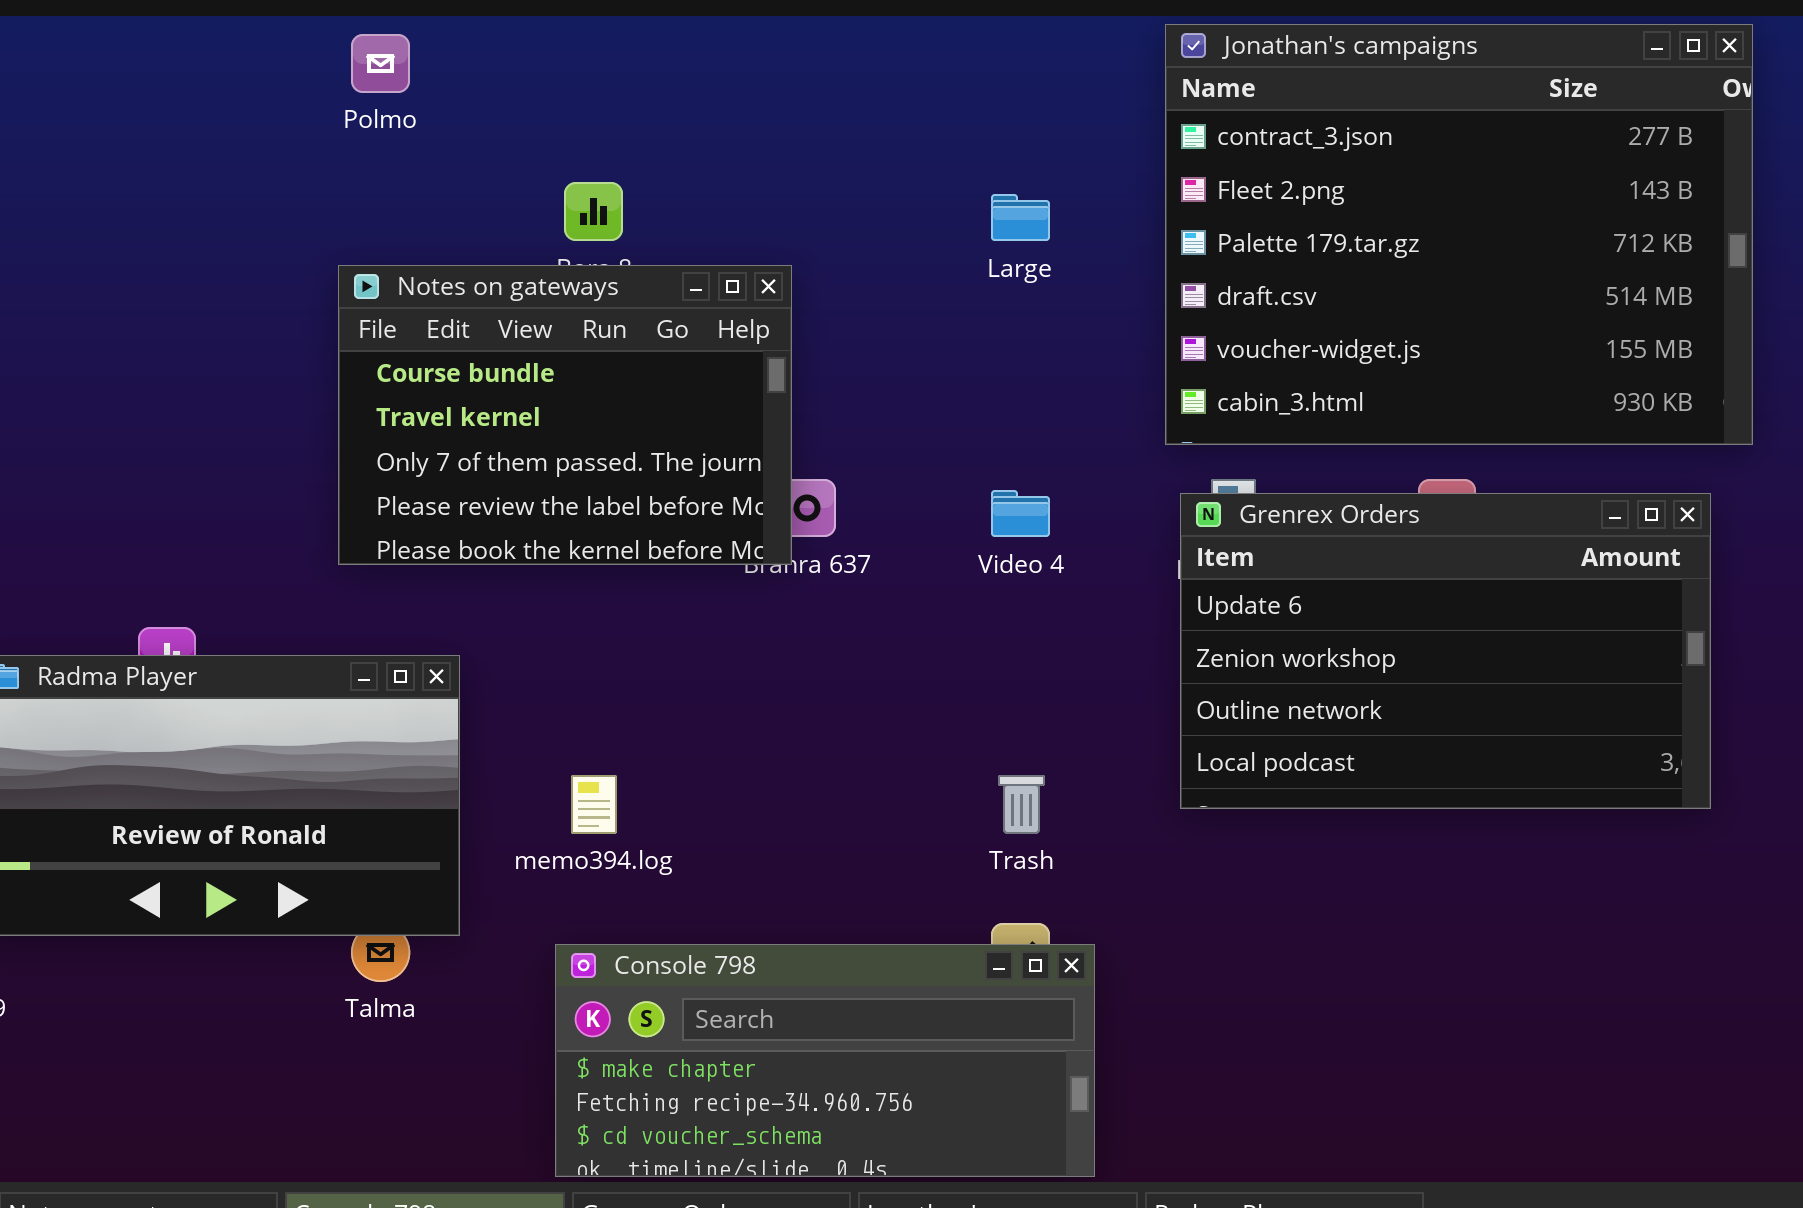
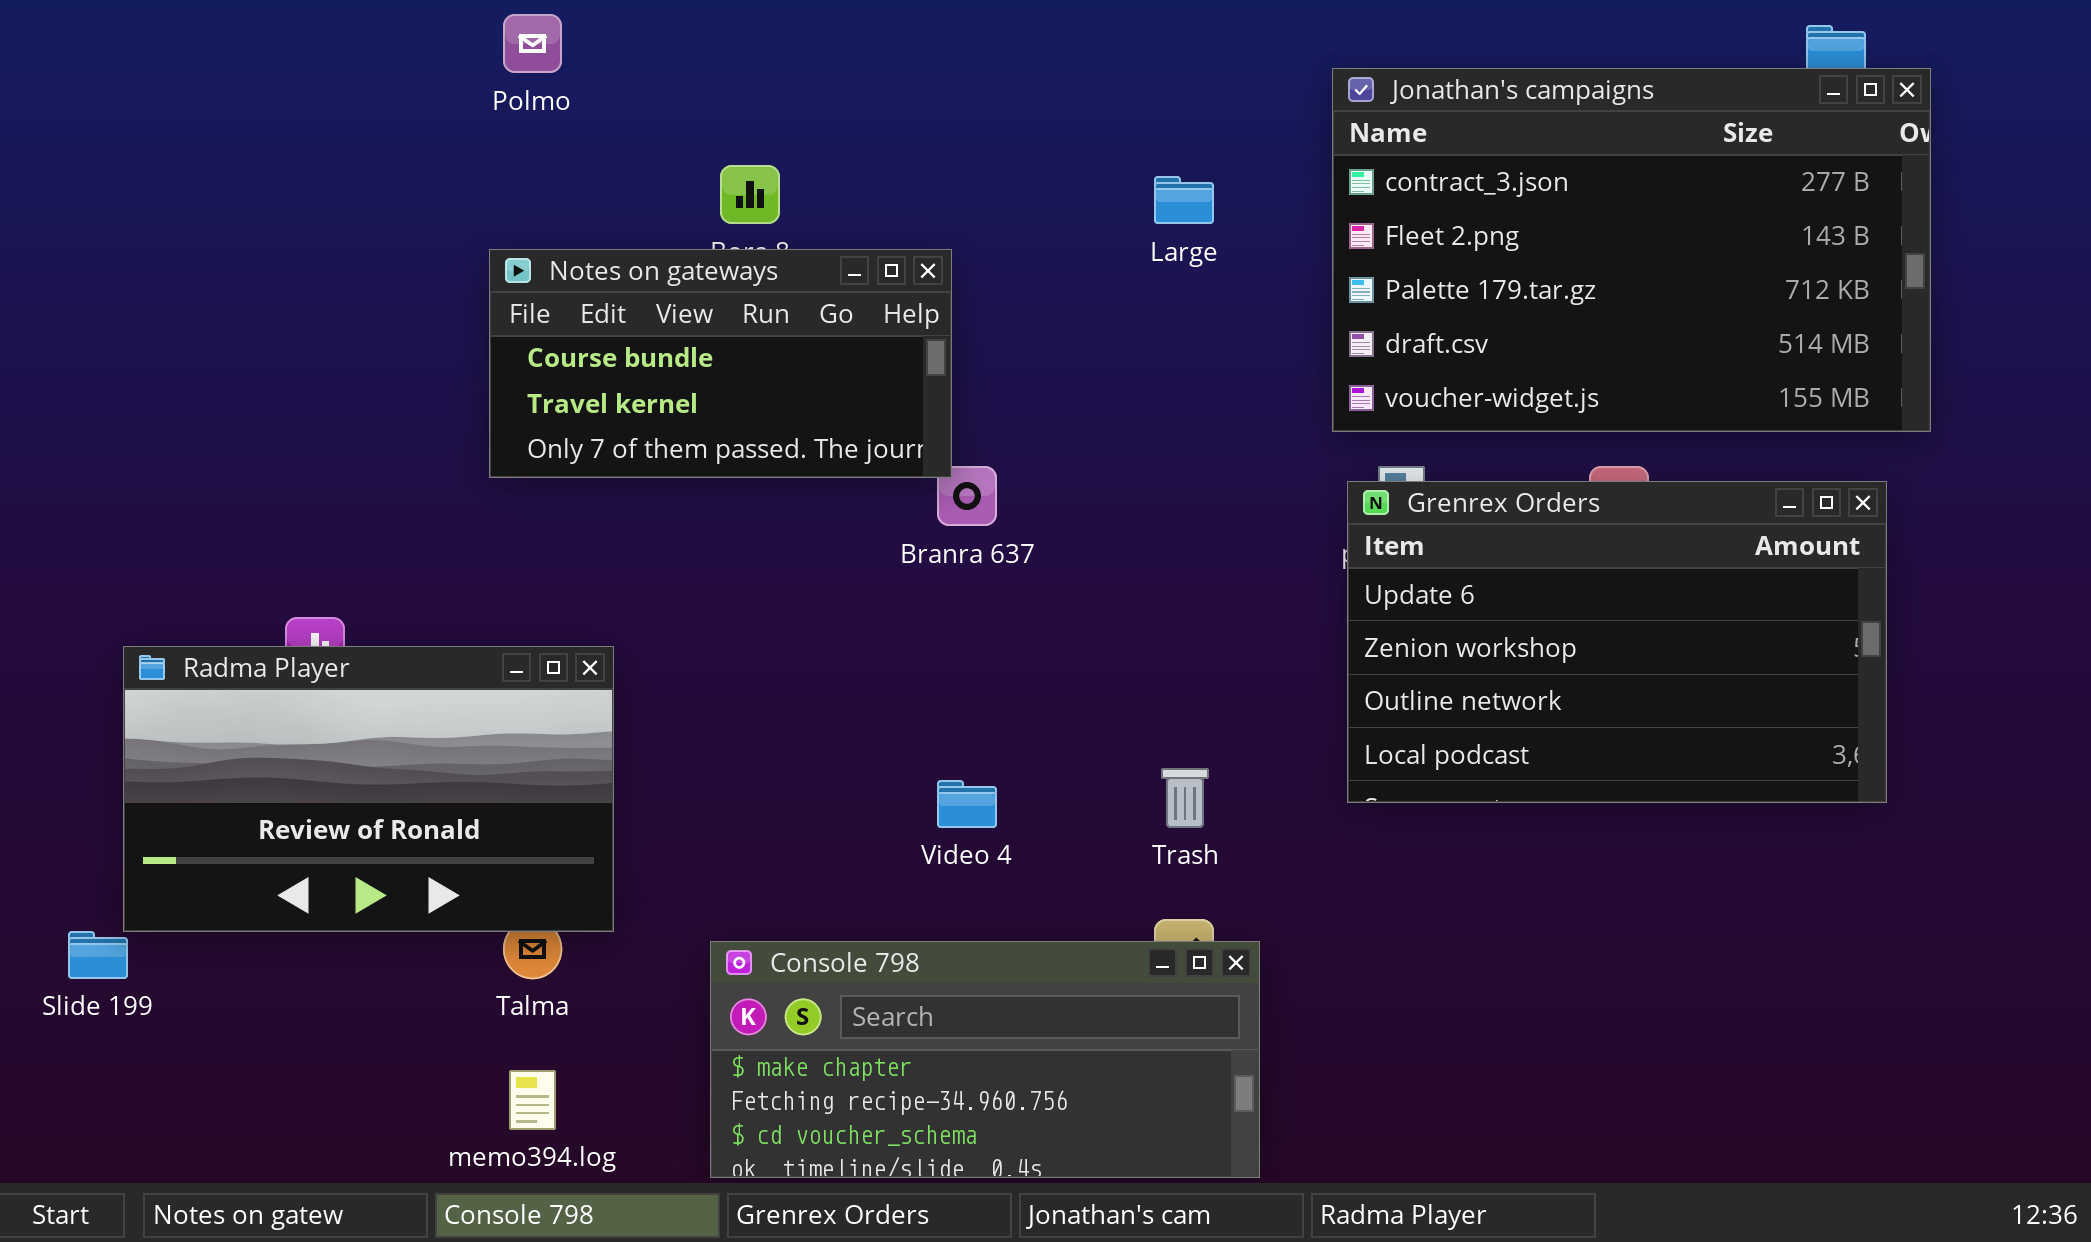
Jonathan's campaigns: [1165,24,1753,445] -> [1332,68,1931,432], resized
Notes on gateways: [338,265,792,565] -> [489,249,952,478], resized
Video 4: [991,490,1050,537] -> [937,780,997,828], moved
memo394.log: [571,775,617,834] -> [509,1070,556,1130], moved

